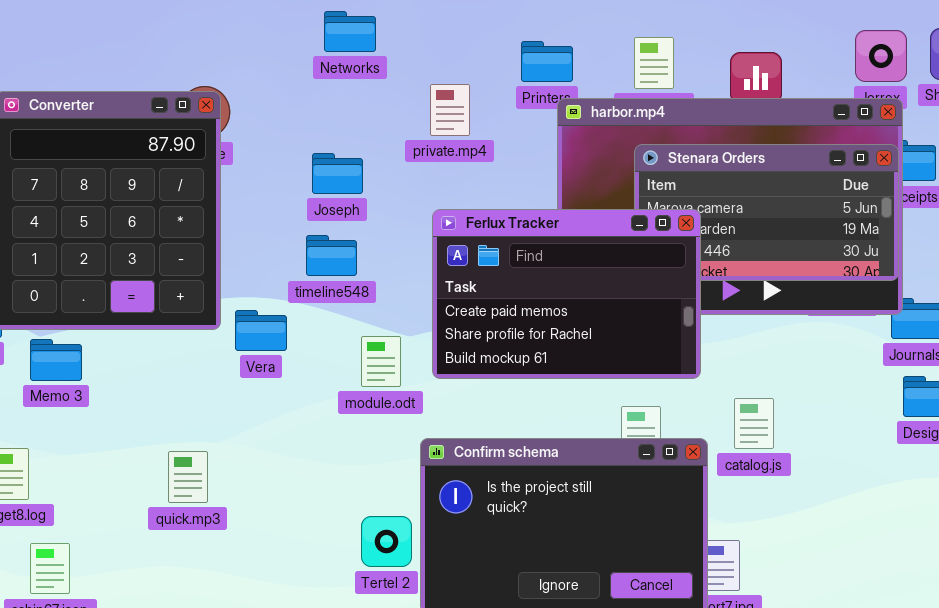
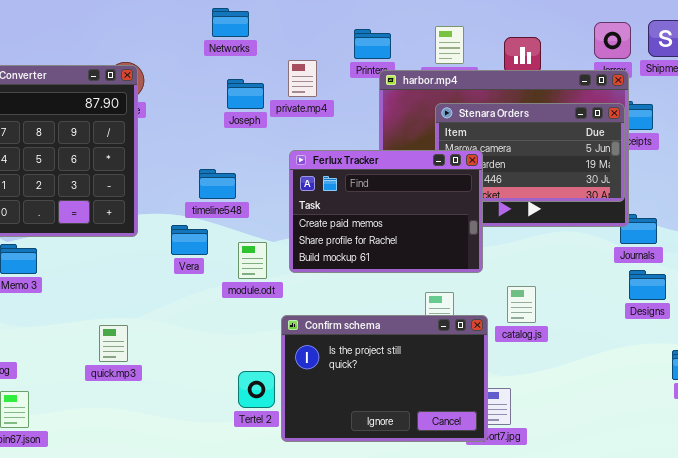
Joseph: [312,153,363,194] -> [227,79,264,109], moved
Vera: [235,310,287,351] -> [171,225,208,255], moved

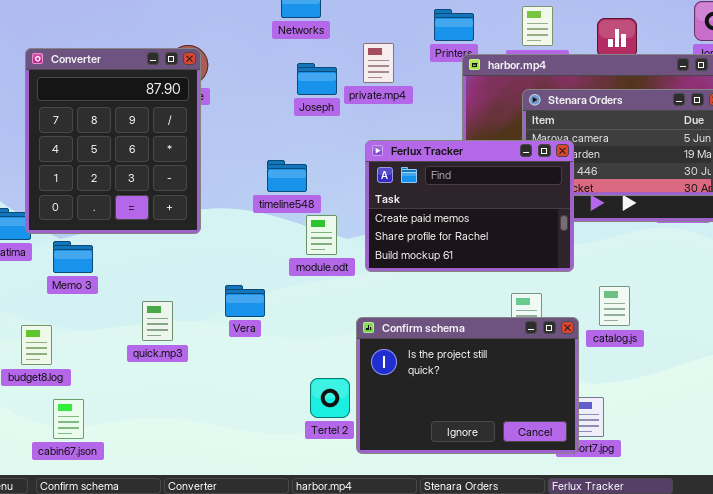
Vera: [171,225,208,255] -> [225,285,265,317], moved
module.odt: [238,242,267,279] -> [306,215,337,255], moved
quick.mp3: [99,325,128,362] -> [142,301,173,341], moved

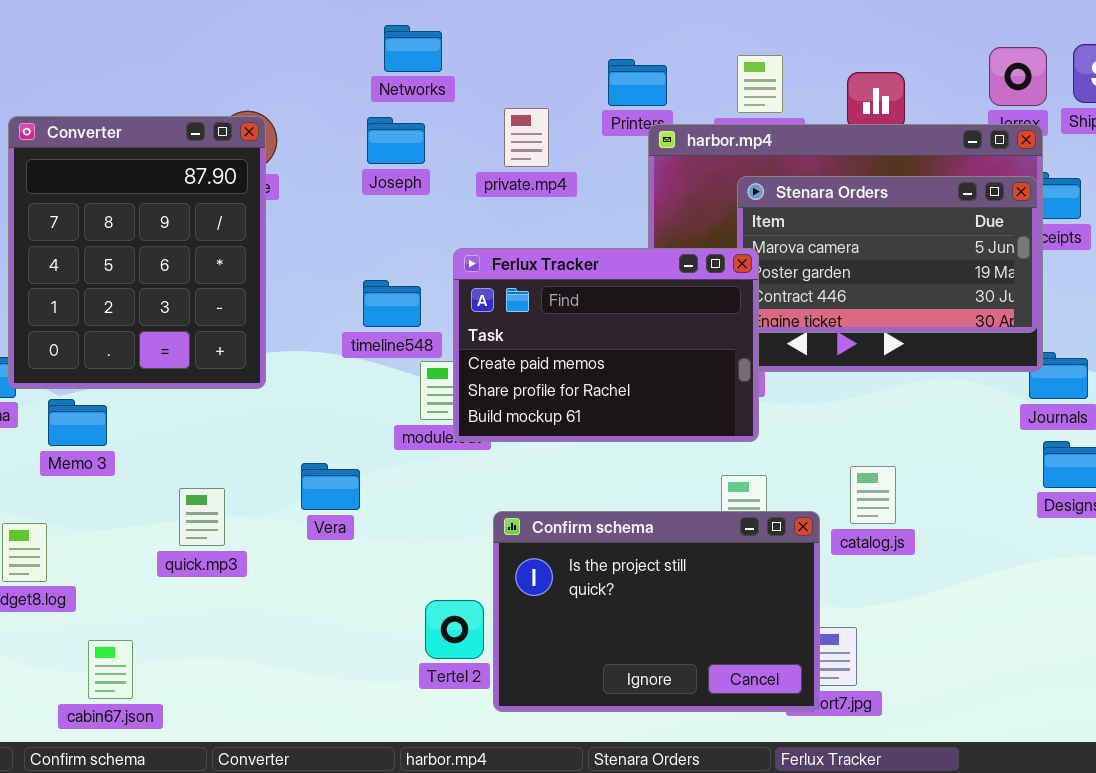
Joseph: [297,63,337,95] -> [367,117,425,164], moved
Ferlux Tracker: [365,140,574,272] -> [453,248,759,442], moved
cabin67.json: [53,399,84,439] -> [88,640,133,699], moved

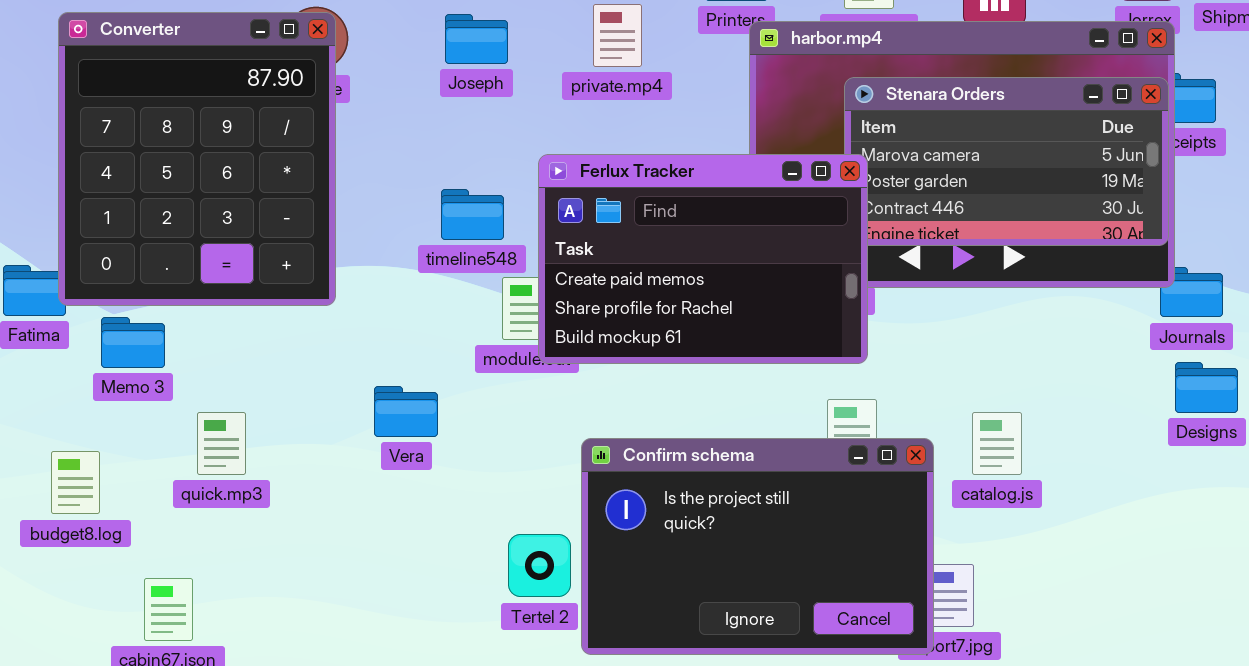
catalog.js: [850,466,896,524] -> [972,412,1022,475], moved
quick.mp3: [179,488,225,546] -> [197,412,246,475], moved

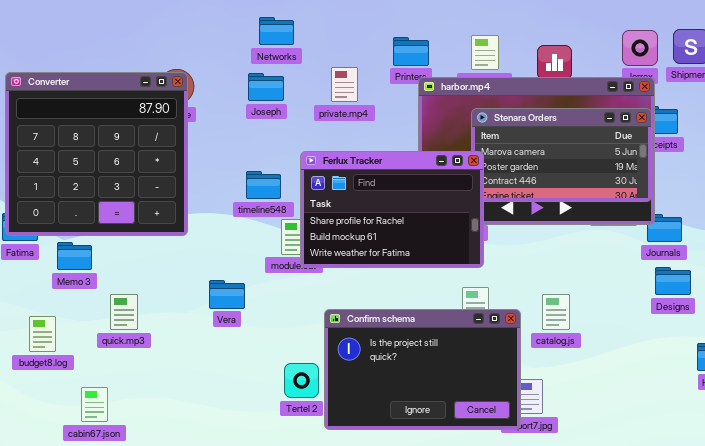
Converter: [58,12,336,306] -> [5,72,188,236], resized
Ferlux Tracker: [538,154,868,364] -> [300,151,484,268], scrolled down 1 row

